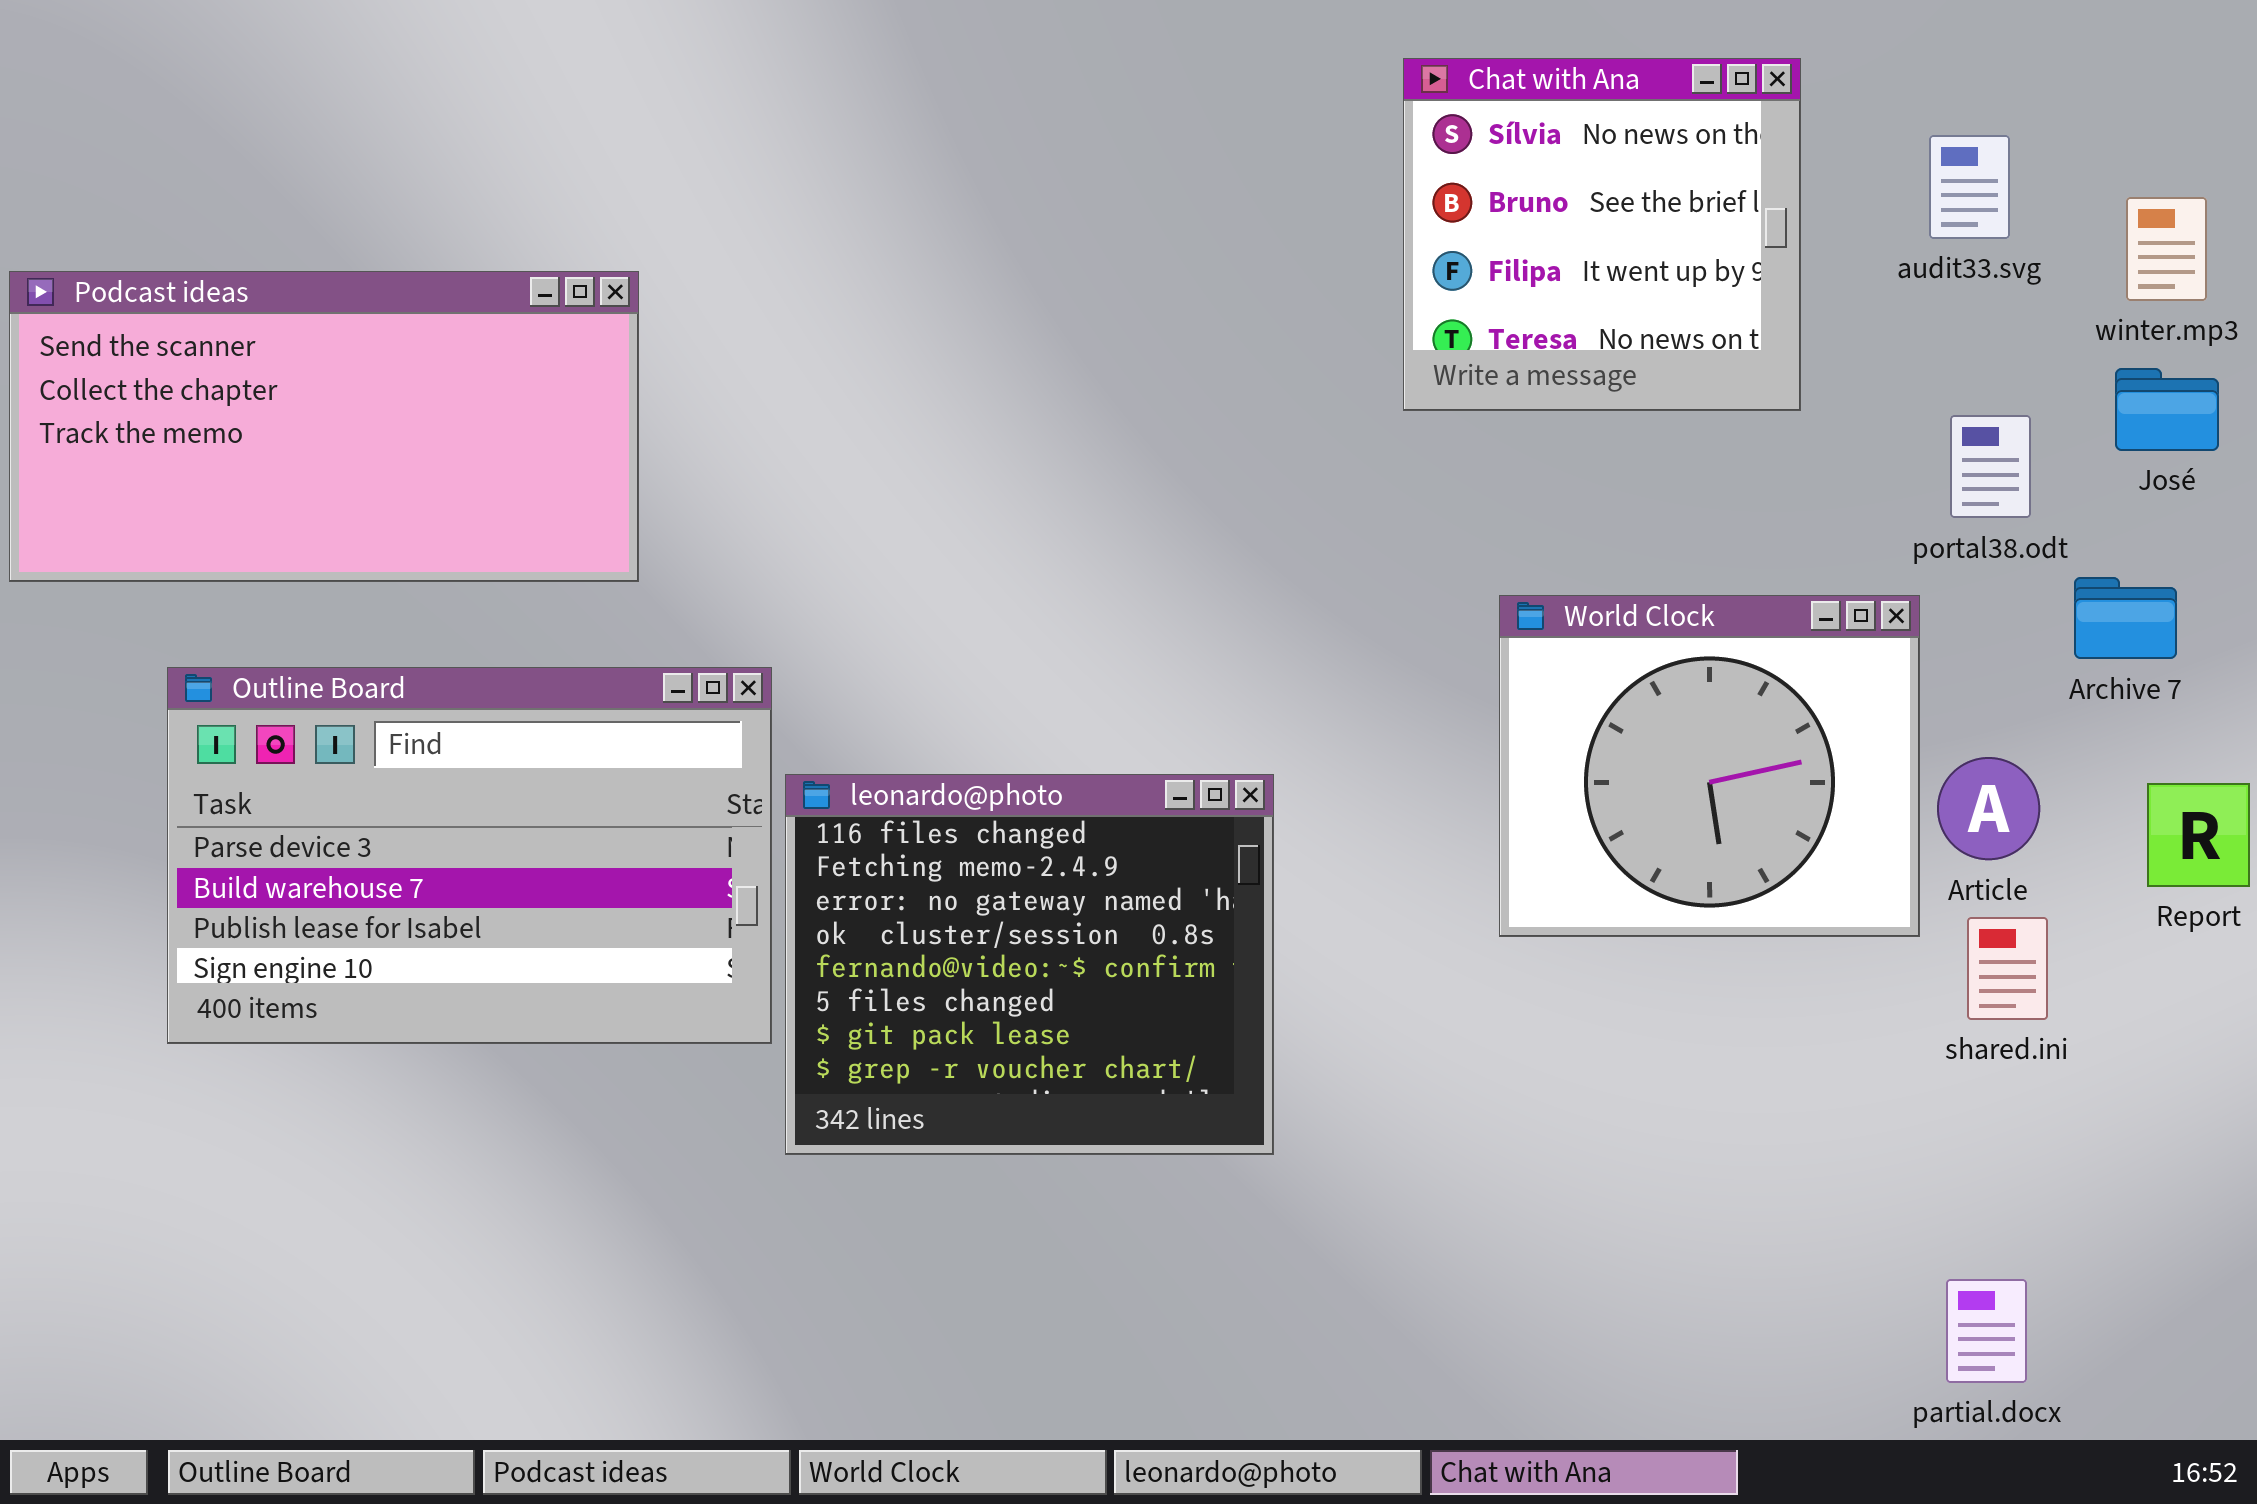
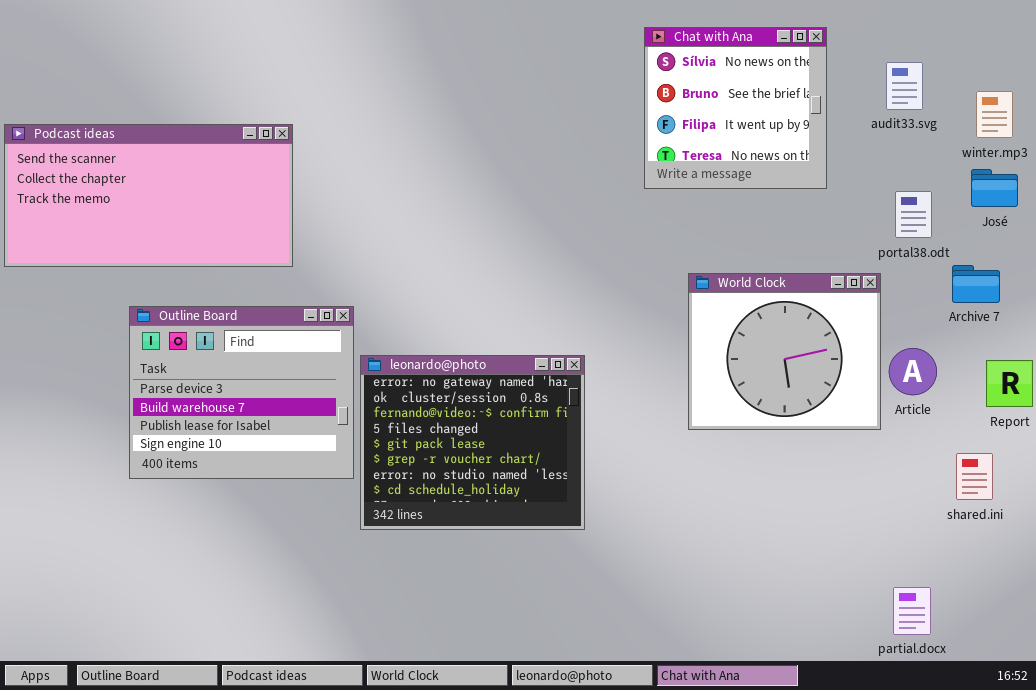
Outline Board: [167,667,772,1044] -> [129,306,354,479], resized
leonardo@photo: [785,774,1274,1155] -> [360,355,585,530], scrolled down 2 rows
shared.ini: [1967,917,2048,1020] -> [956,453,993,500], moved

